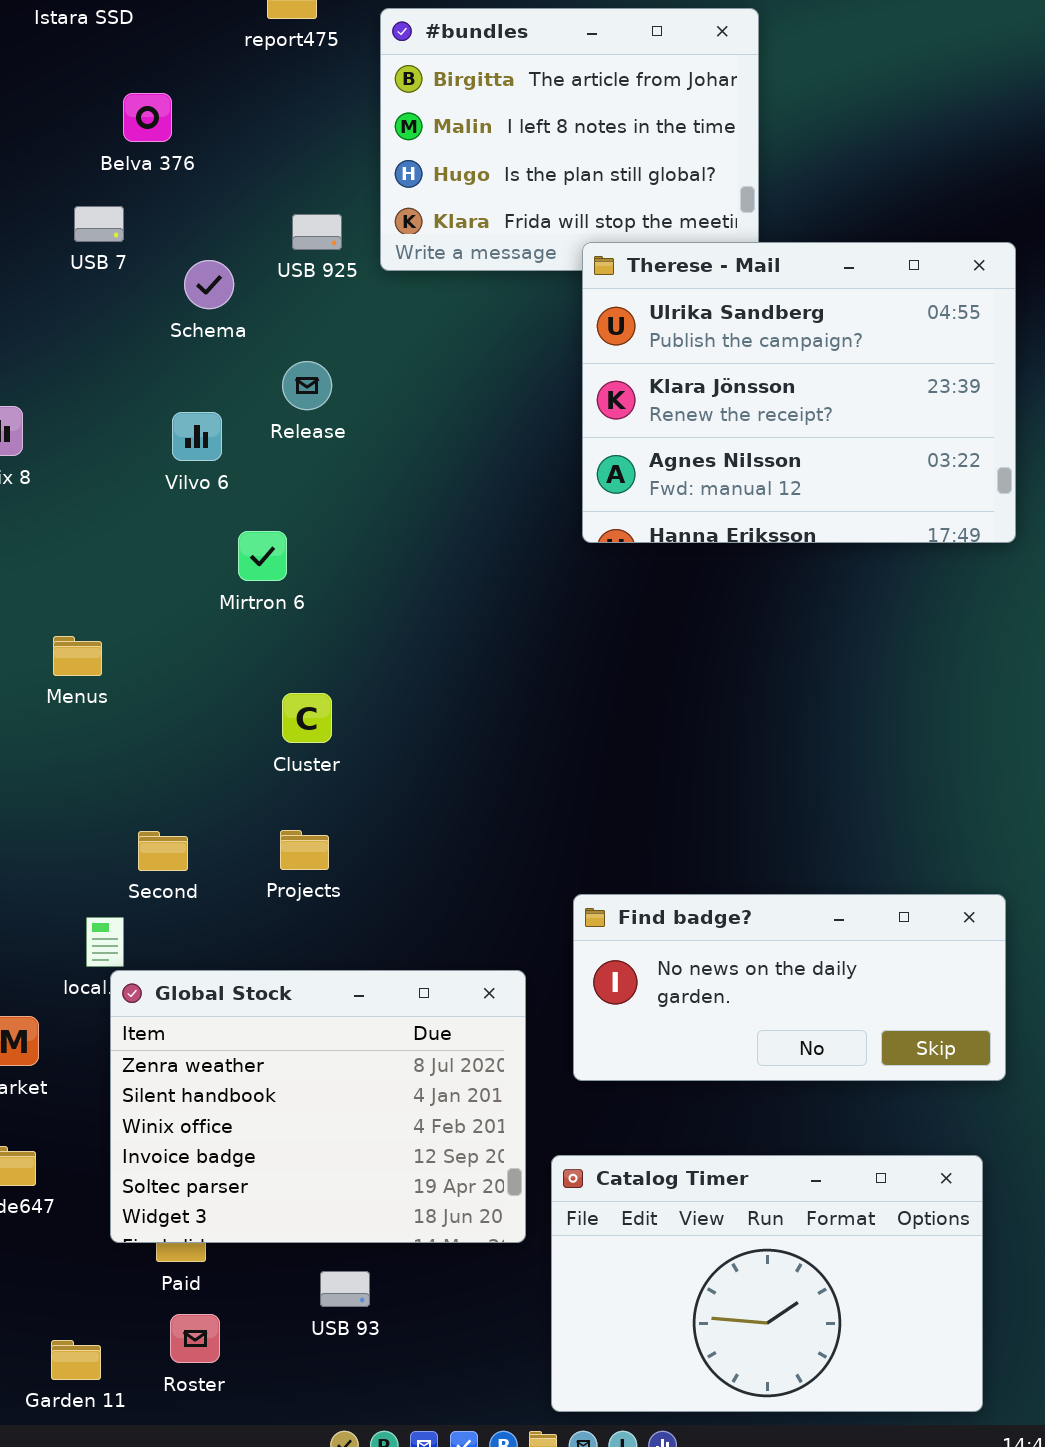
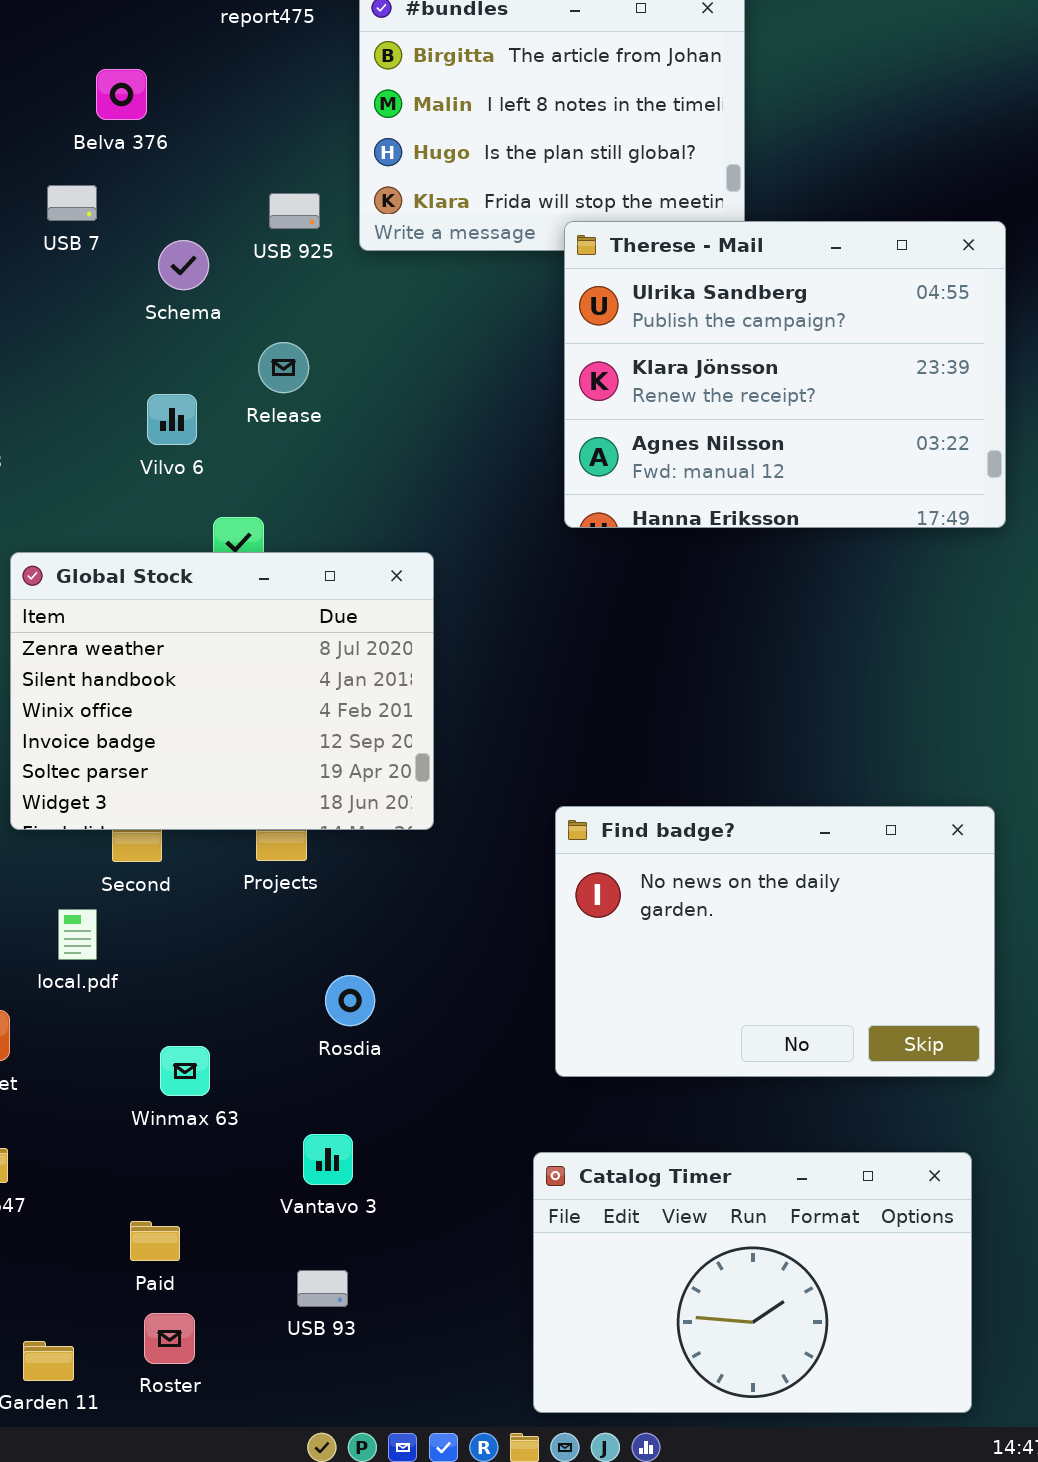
Find badge?: [573,894,1006,1081] -> [555,806,995,1077], resized
Global Stock: [110,970,526,1243] -> [10,552,434,830], moved

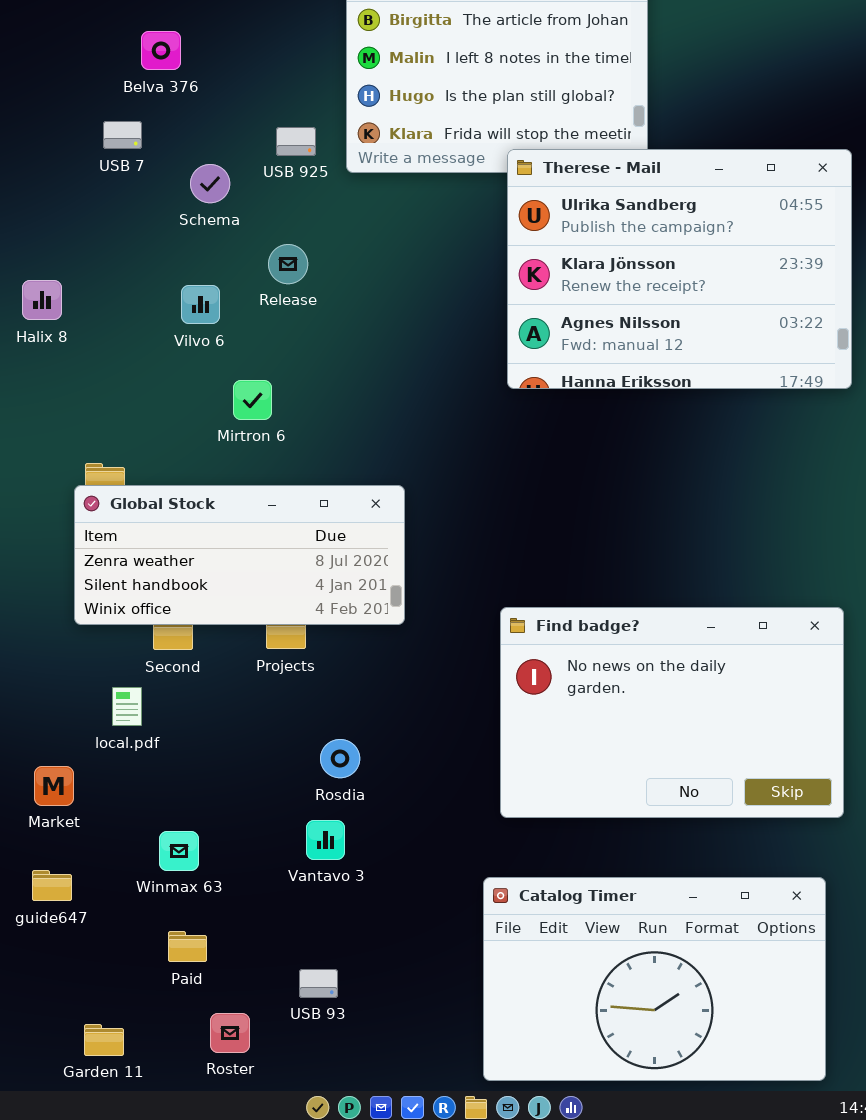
Global Stock: [10,552,434,830] -> [74,485,405,625], resized
Winmax 63: [160,1046,210,1096] -> [159,831,199,871], moved
Vantavo 3: [303,1134,353,1185] -> [306,820,345,860], moved
Roster: [144,1313,195,1364] -> [210,1013,250,1053], moved

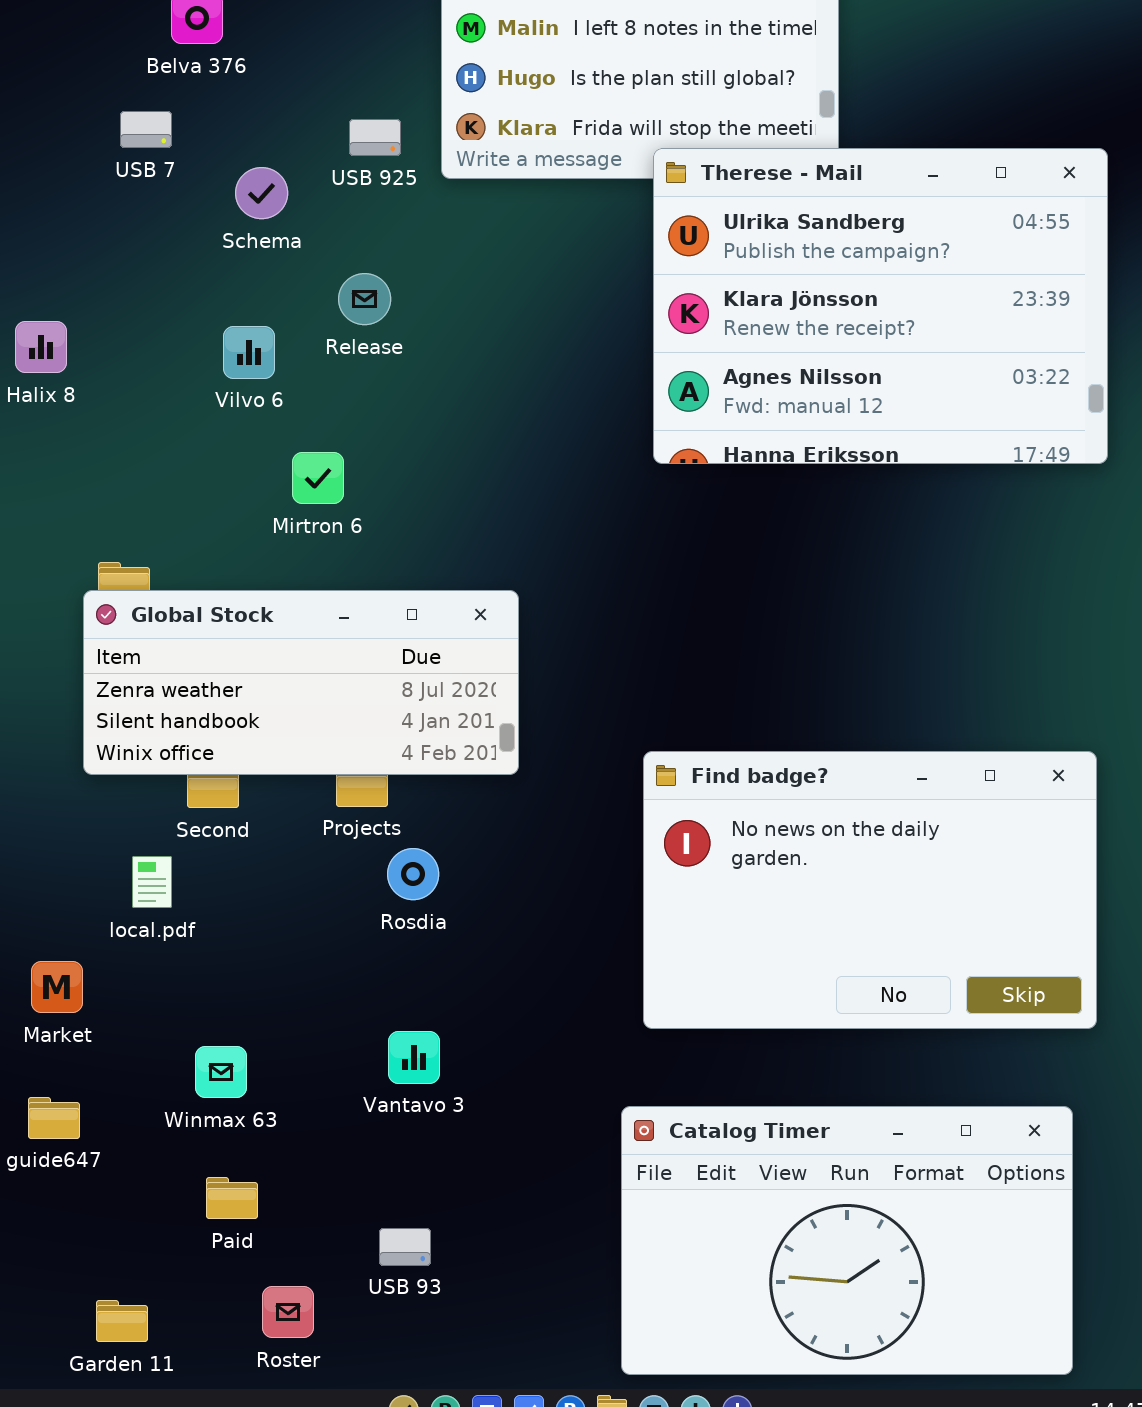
Rosdia: [320,739,360,778] -> [387,848,439,900], moved

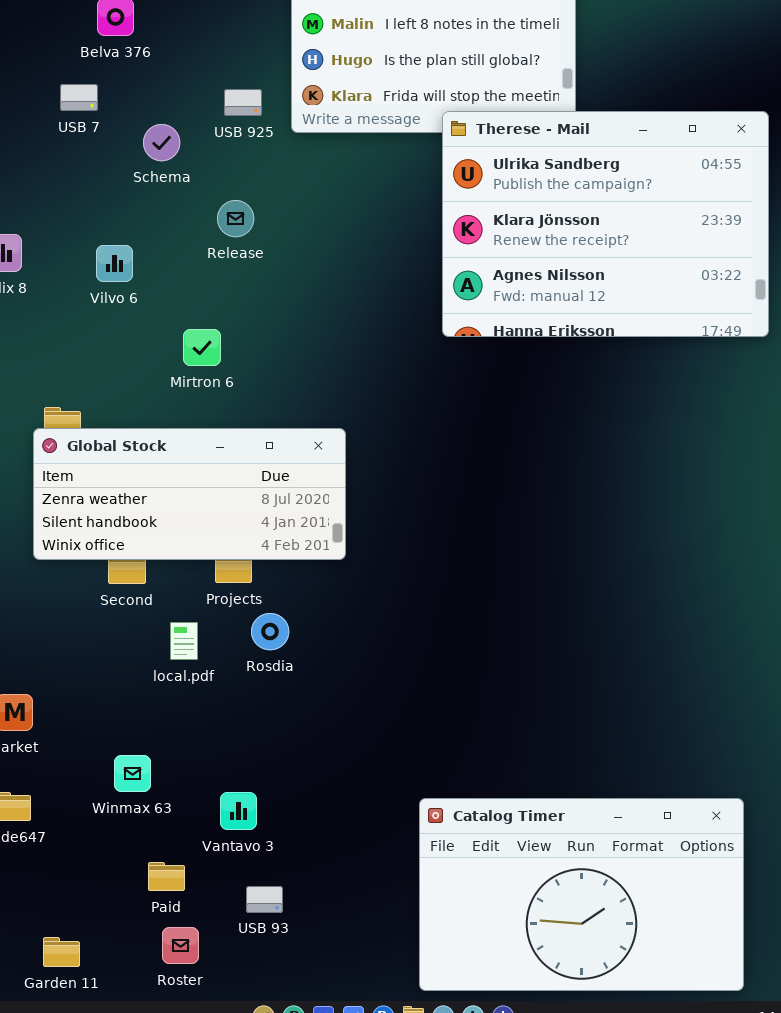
Vilvo 6: [223,326,275,379] -> [96,245,133,282], moved
Find badge?: [643,751,1097,1029] -> none, closed
local.pdf: [132,856,172,908] -> [170,622,198,660], moved
Vantavo 3: [388,1031,440,1084] -> [220,792,257,830], moved
Paid: [206,1177,258,1219] -> [148,862,185,891], moved

